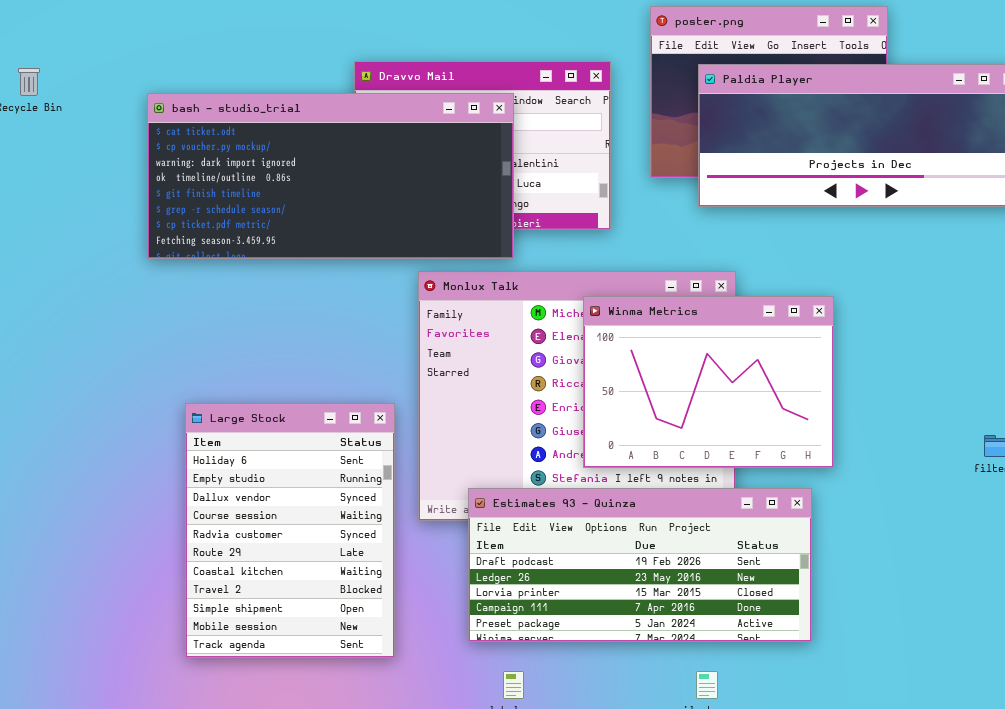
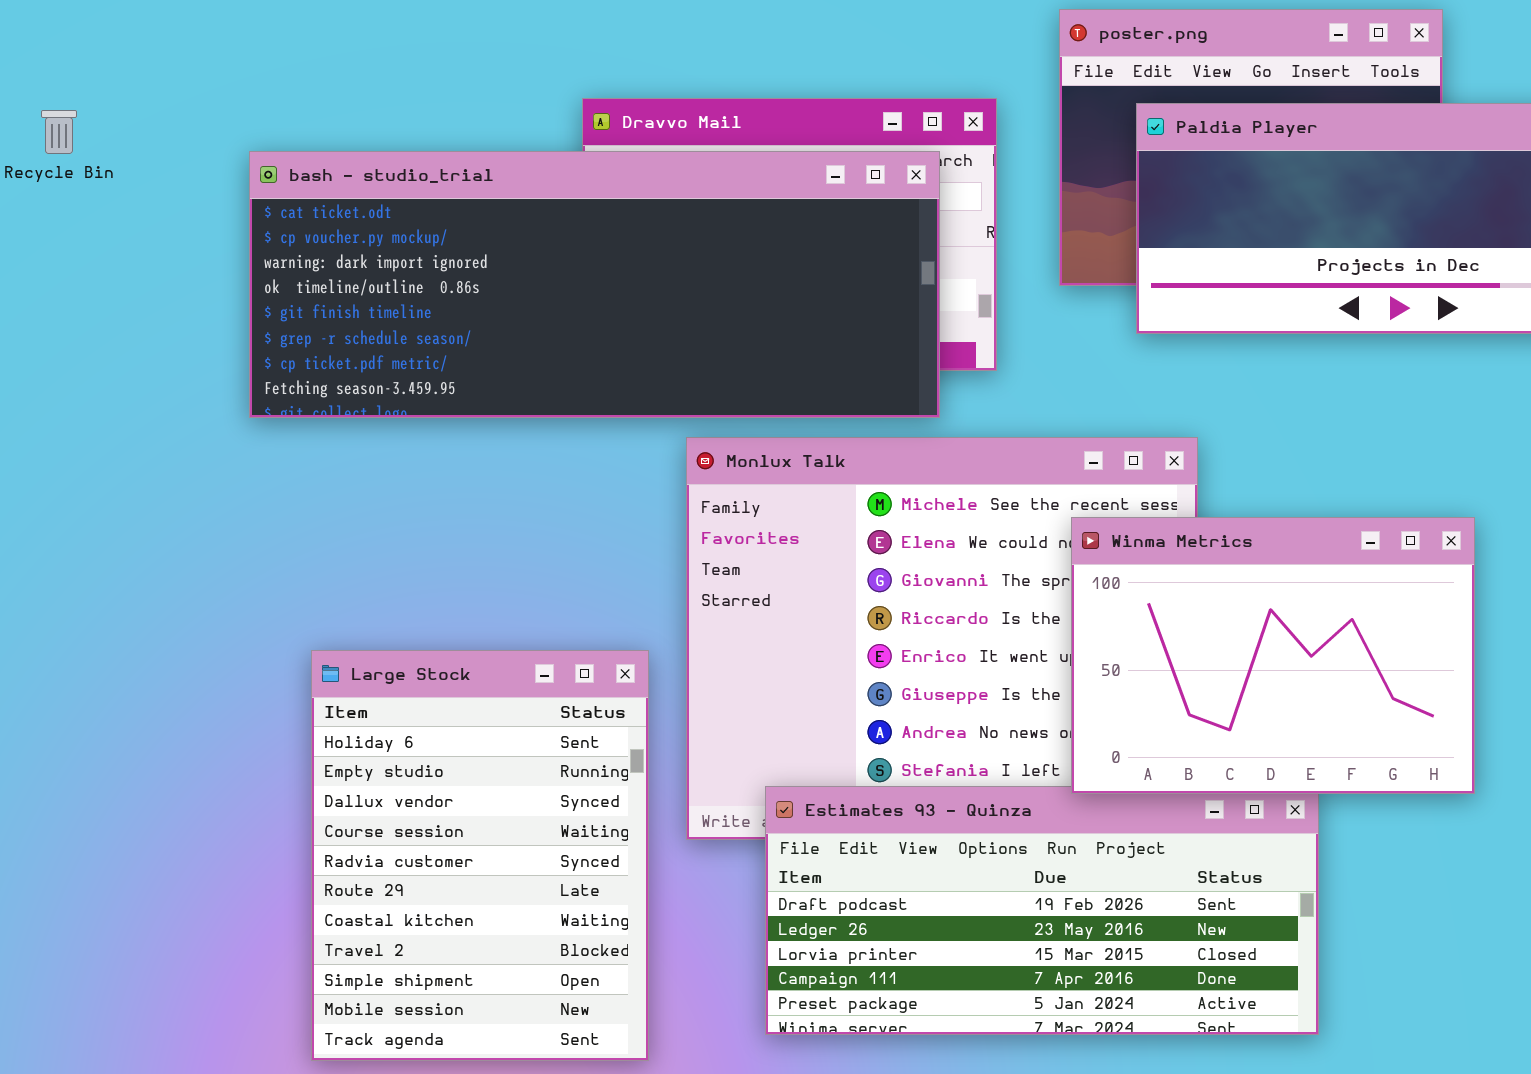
bash - studio_trial: [147,93,514,259] -> [249,151,940,418], resized
Winma Metrics: [583,296,834,468] -> [1071,517,1475,794], moved

